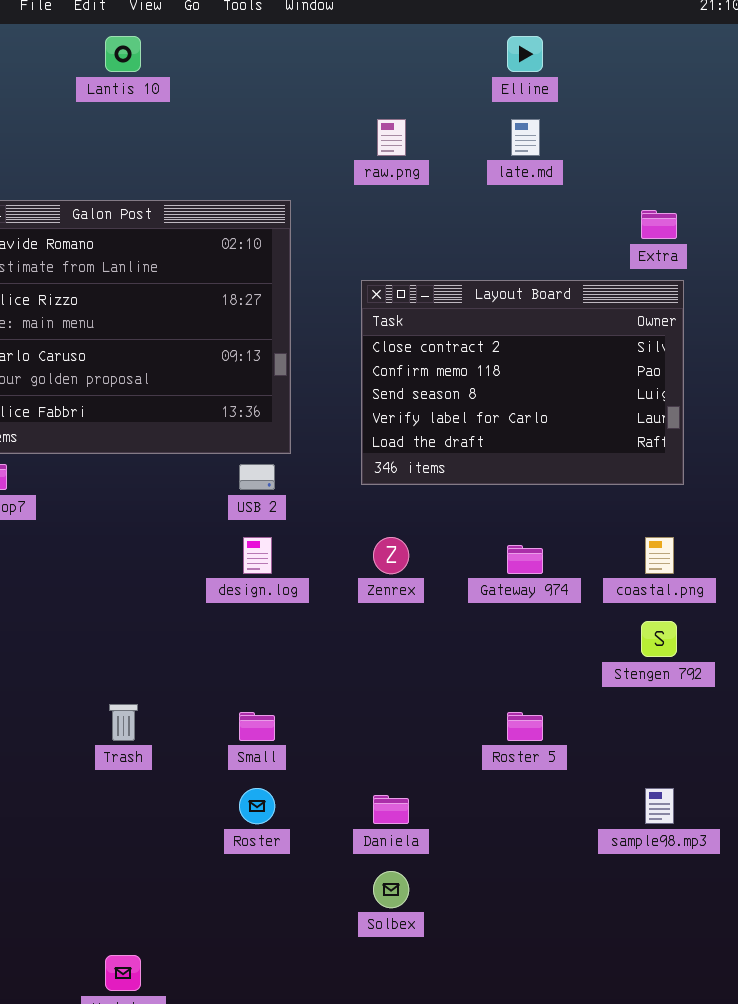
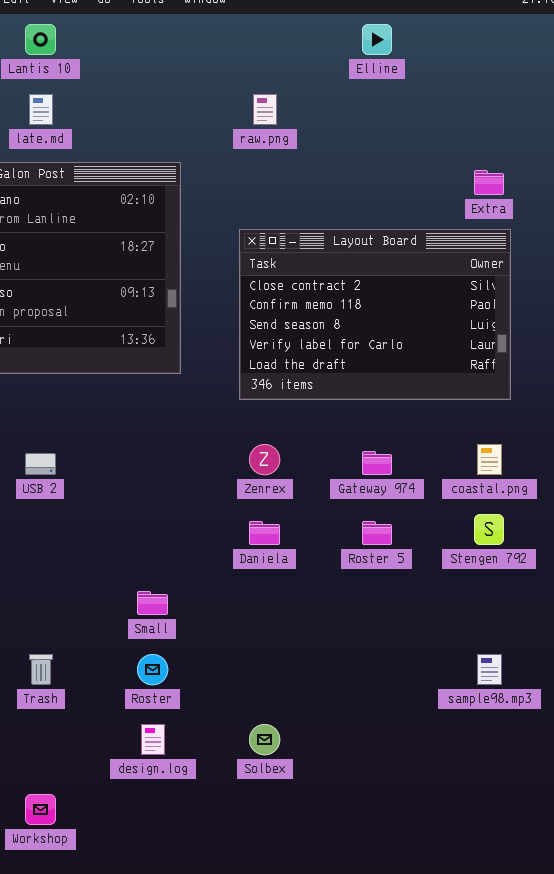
late.md: [511,119,540,156] -> [29,94,53,125], moved
USB 2: [239,464,275,490] -> [25,453,56,475], moved
design.log: [243,537,272,574] -> [141,724,165,755], moved
Trash: [109,704,138,741] -> [29,654,53,685], moved
Roster 5: [507,712,543,741] -> [362,521,392,545], moved
Daniela: [373,795,409,824] -> [249,521,280,545], moved

